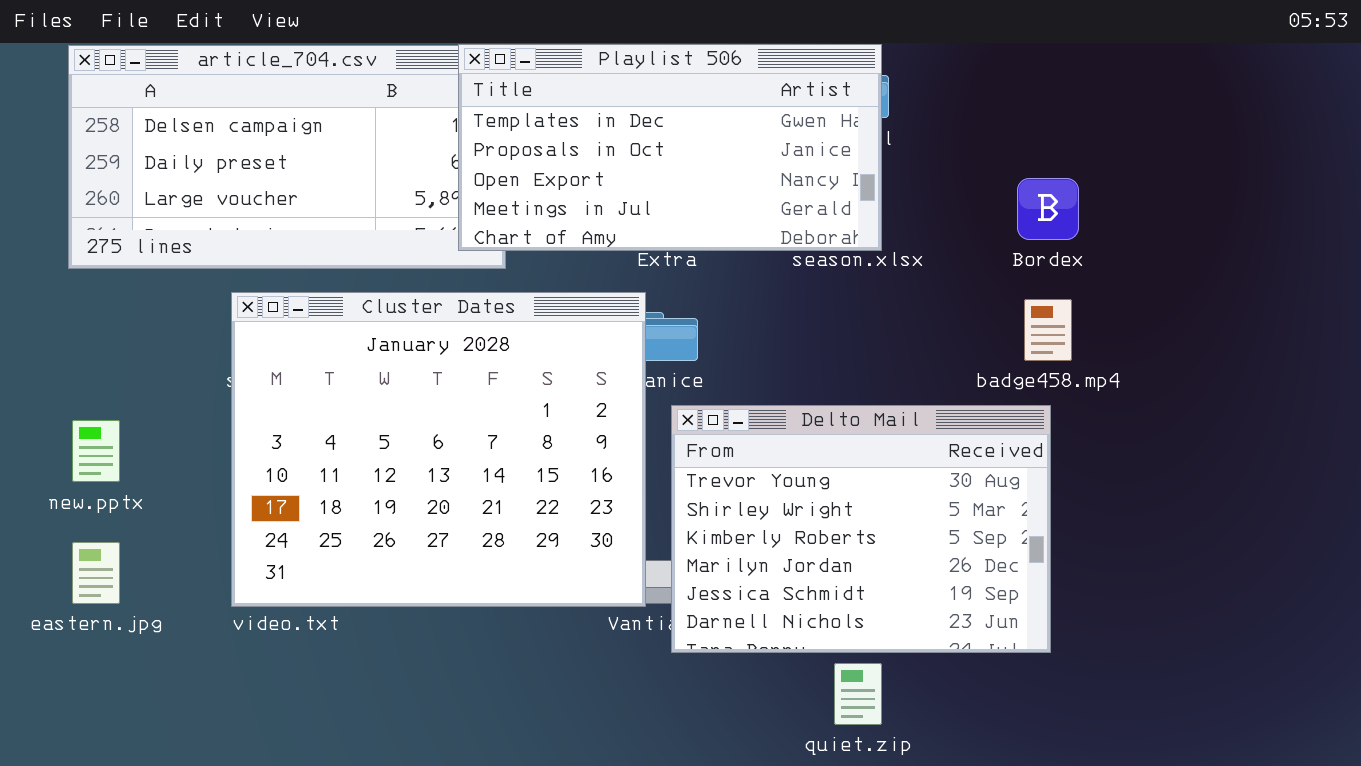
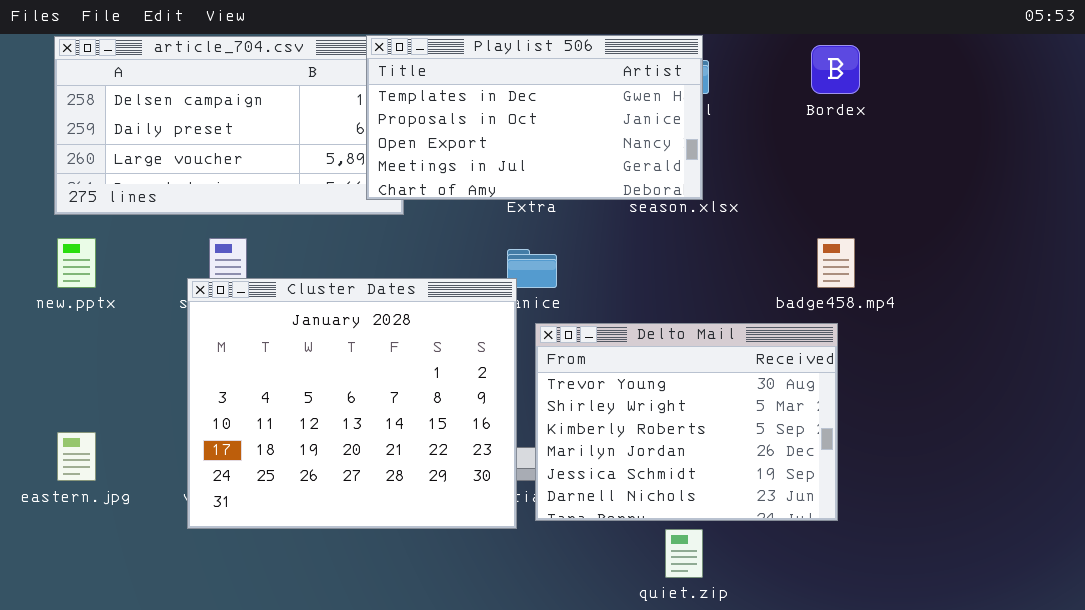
Bordex: [1017,178,1079,240] -> [811,45,860,94], moved
Cluster Dates: [231,292,646,607] -> [187,278,517,529], moved
new.pptx: [72,420,120,482] -> [57,238,96,288], moved

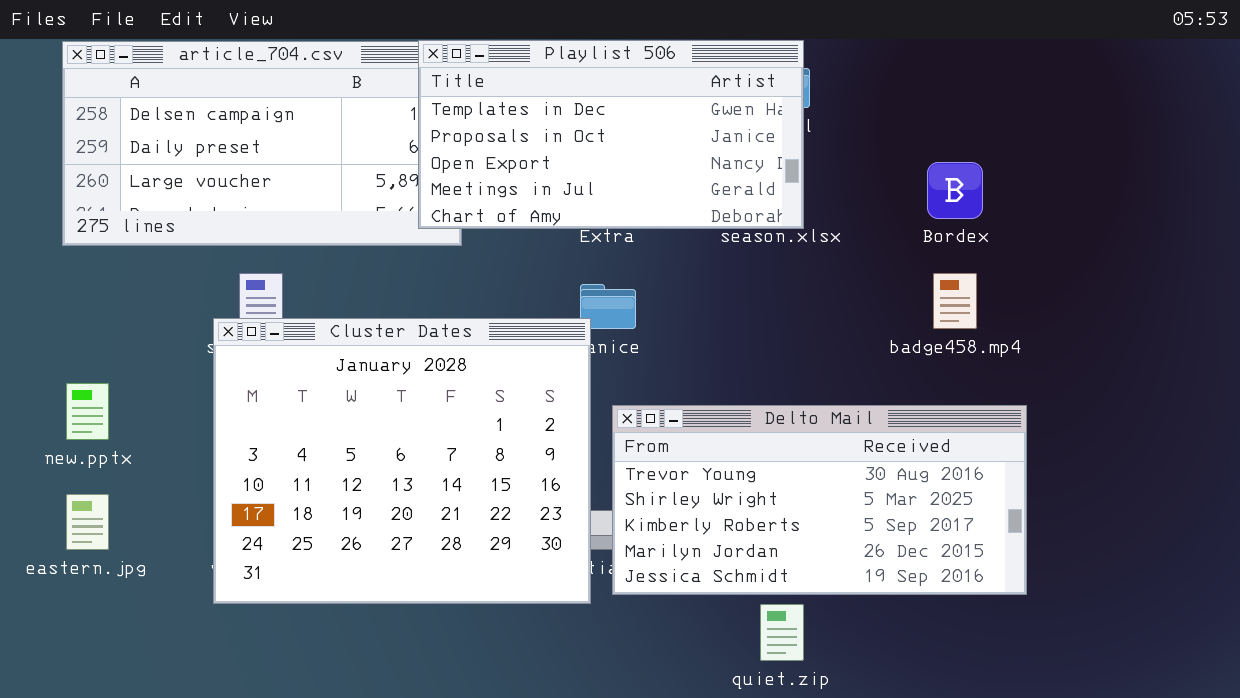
Bordex: [811,45,860,94] -> [927,162,983,219], moved
new.pptx: [57,238,96,288] -> [66,383,109,440], moved
Delto Mail: [535,323,838,521] -> [612,405,1027,595], resized

